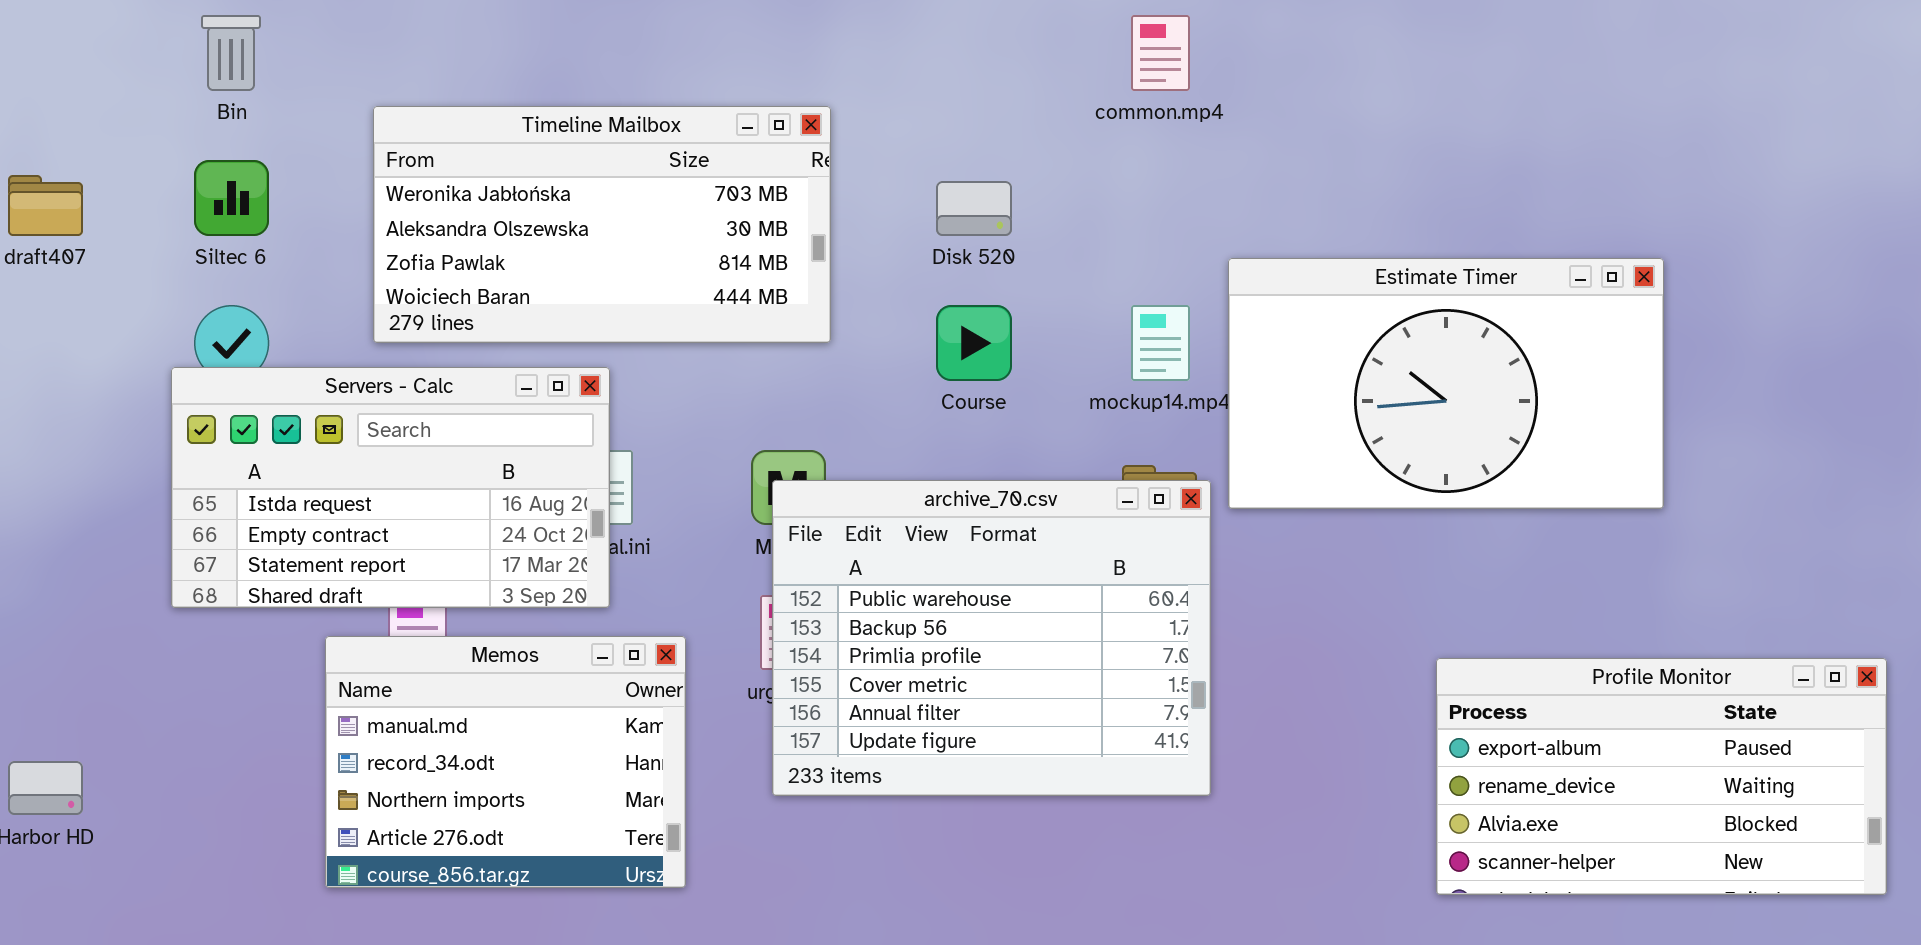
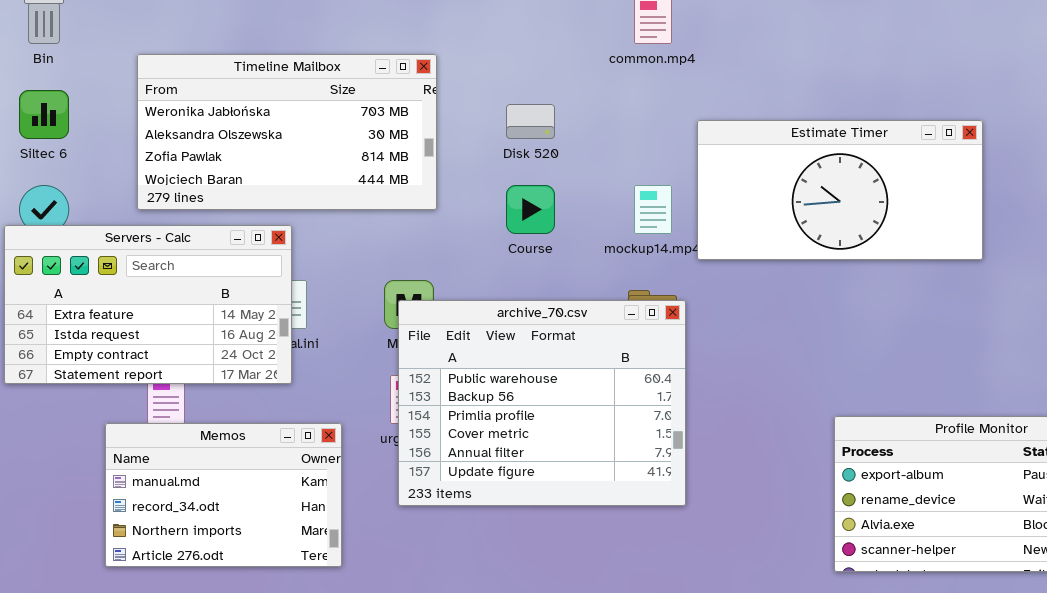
Estimate Timer: [1228,258,1664,509] -> [697,120,983,260], moved, resized
Servers - Calc: [171,367,610,608] -> [4,225,292,384], scrolled up 1 row
Memos: [325,636,686,888] -> [105,423,342,567], resized

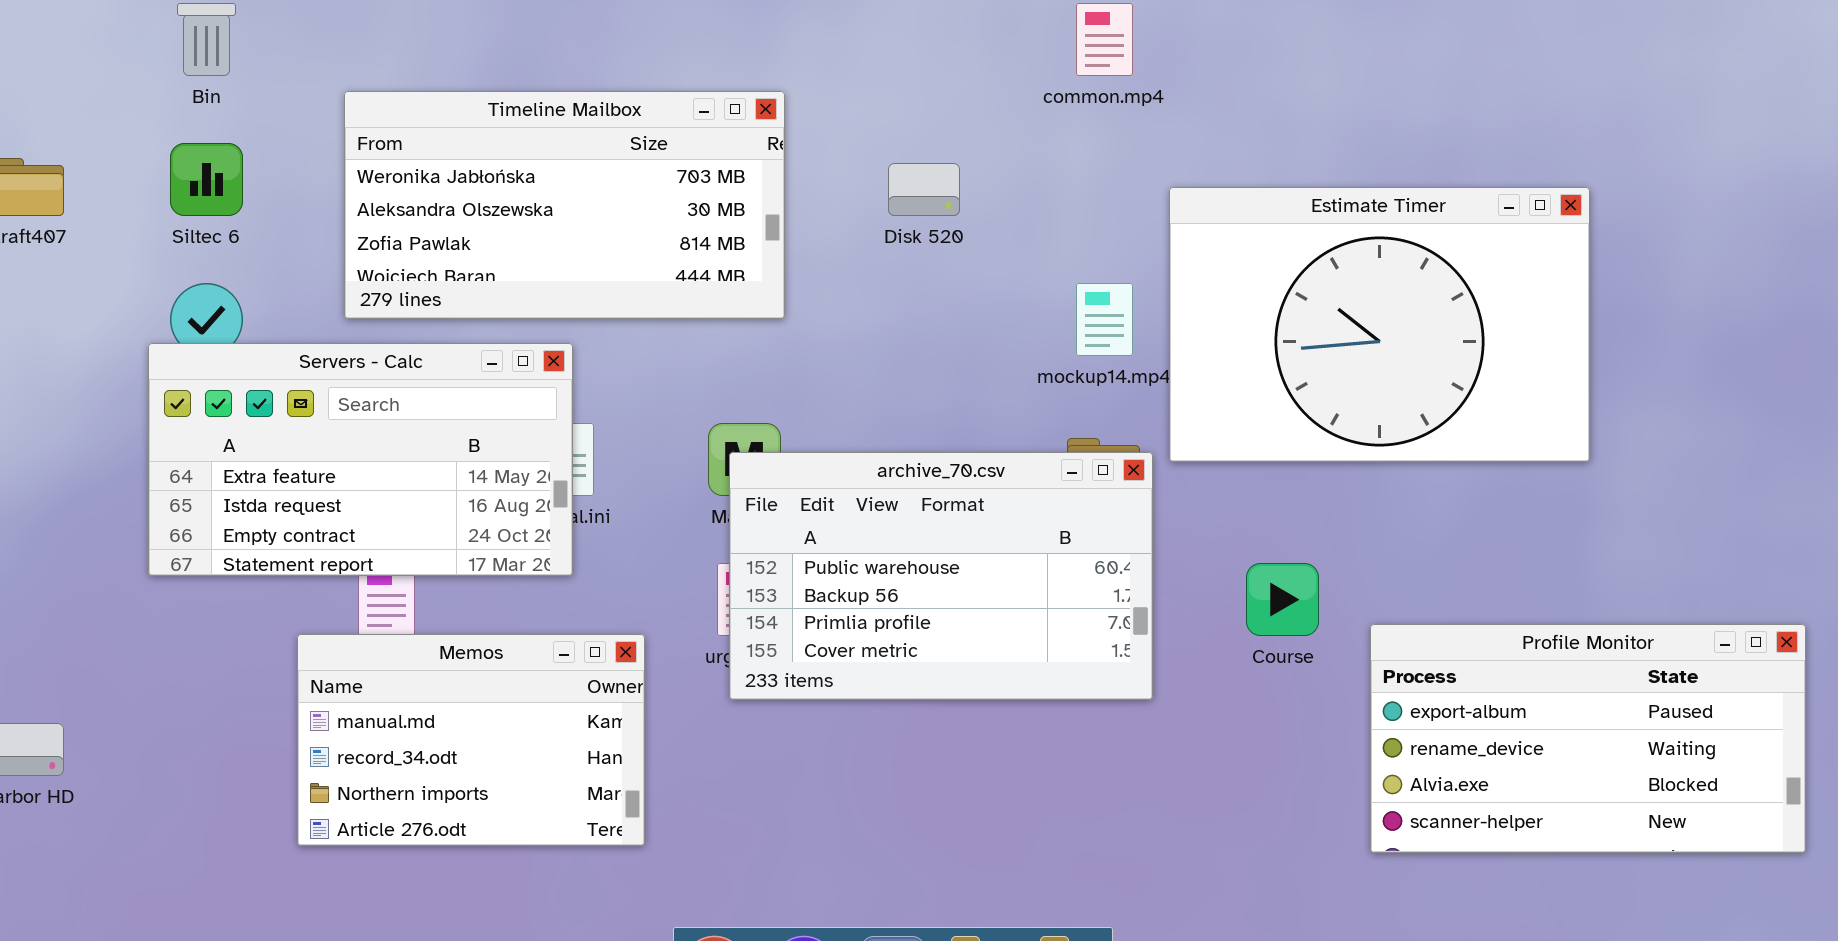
Estimate Timer: [697,120,983,260] -> [1169,187,1590,462], resized
Course: [506,185,555,234] -> [1246,563,1319,636], moved
archive_70.csv: [398,300,686,506] -> [729,452,1153,700], resized

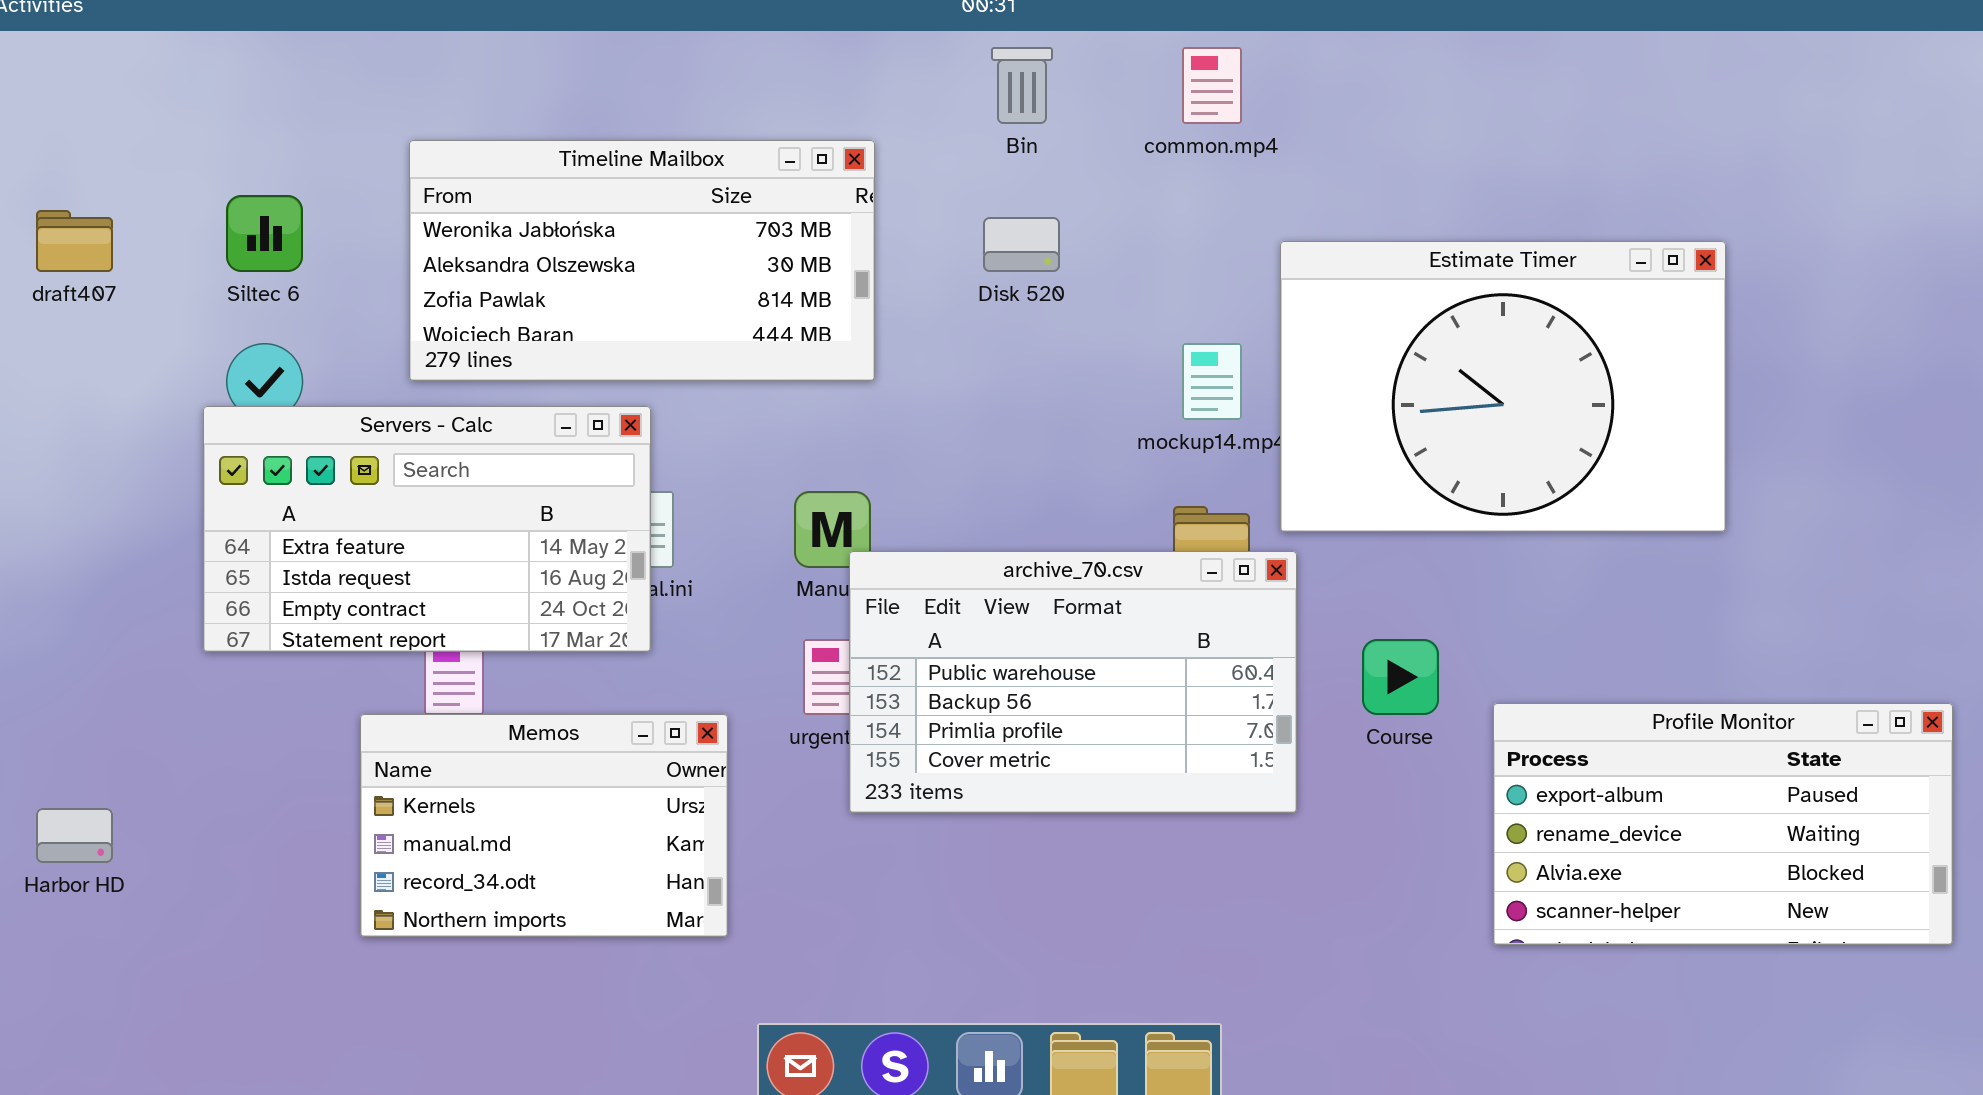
Bin: [177,3,236,76] -> [991,47,1053,124], moved
archive_70.csv: [729,452,1153,700] -> [849,551,1297,813], moved
Memos: [297,634,645,846] -> [360,714,728,937], scrolled up 1 row

